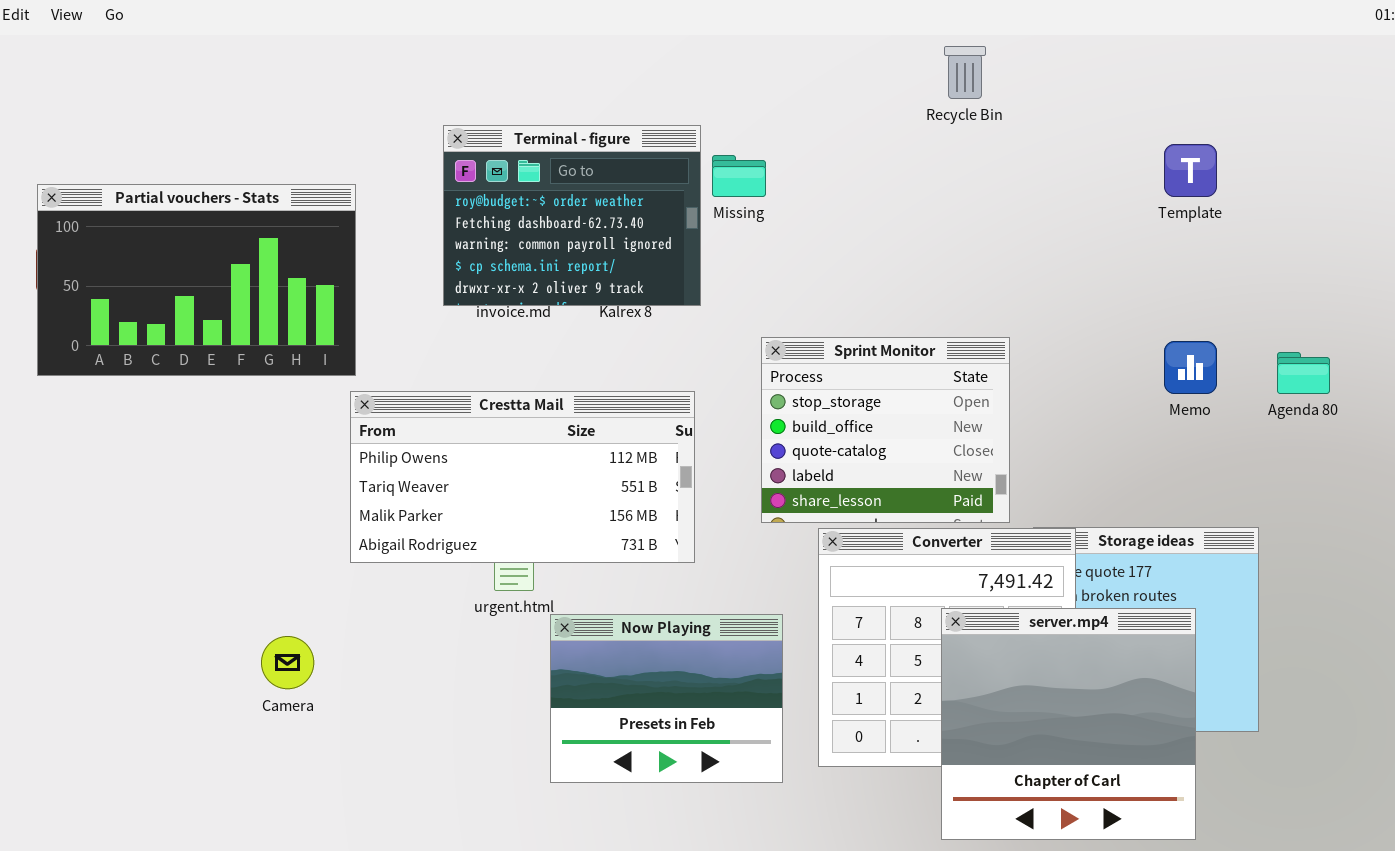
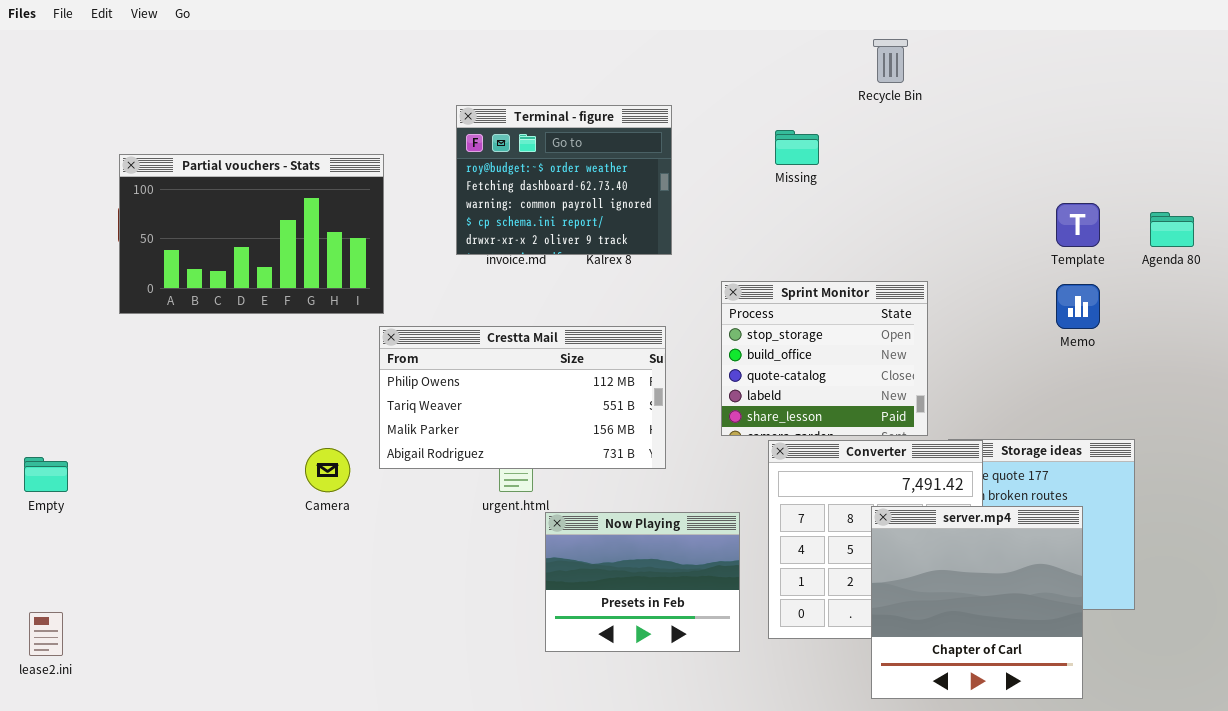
Template: [1164,144,1217,197] -> [1056,203,1100,247], moved
Missing: [712,155,766,197] -> [775,130,819,165], moved
Agenda 80: [1277,352,1330,394] -> [1150,212,1194,247], moved
Camera: [261,636,314,689] -> [305,448,350,492], moved

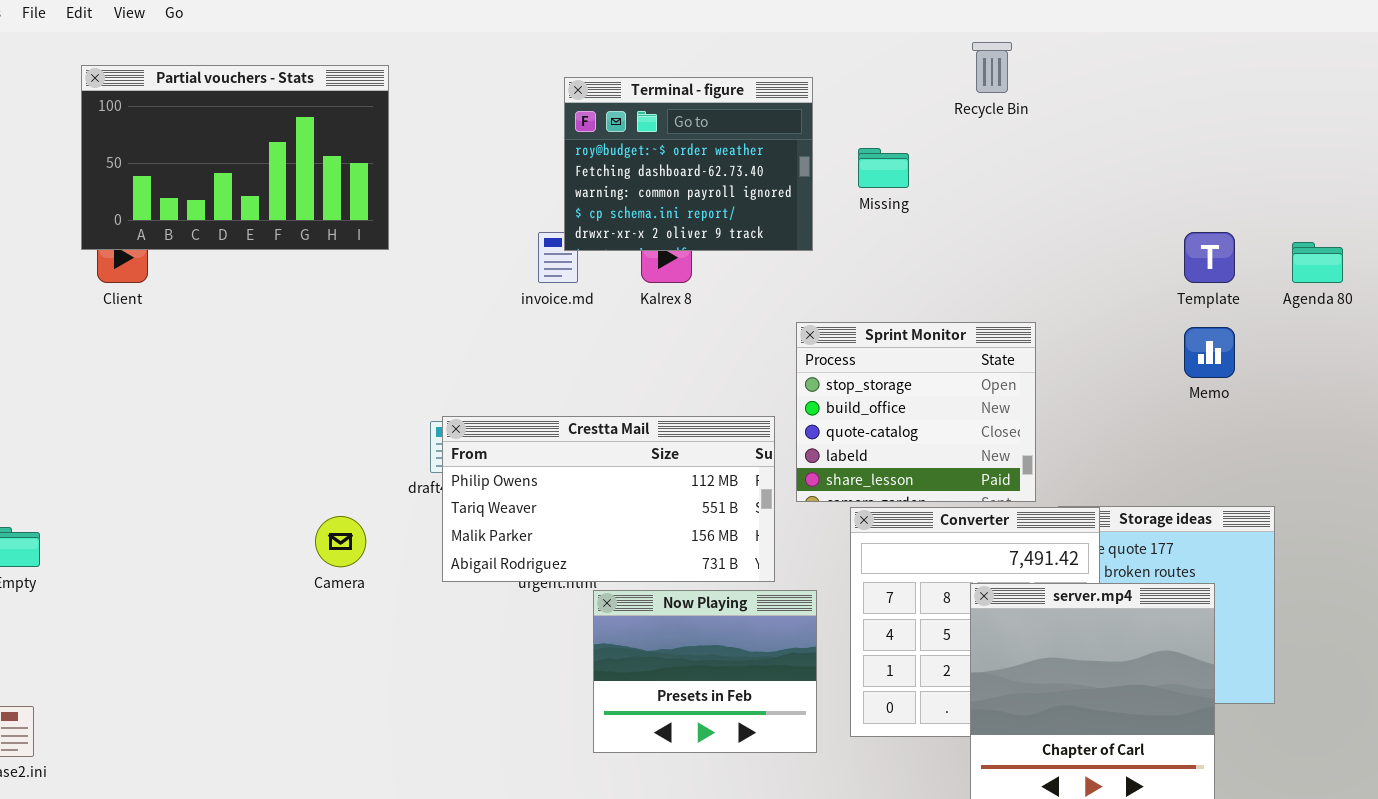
Terminal - figure: [456,105,672,255] -> [564,77,813,251], moved
Partial vouchers - Stats: [119,154,384,314] -> [81,65,389,250], moved
Crestta Mail: [379,326,666,469] -> [442,416,775,582], moved

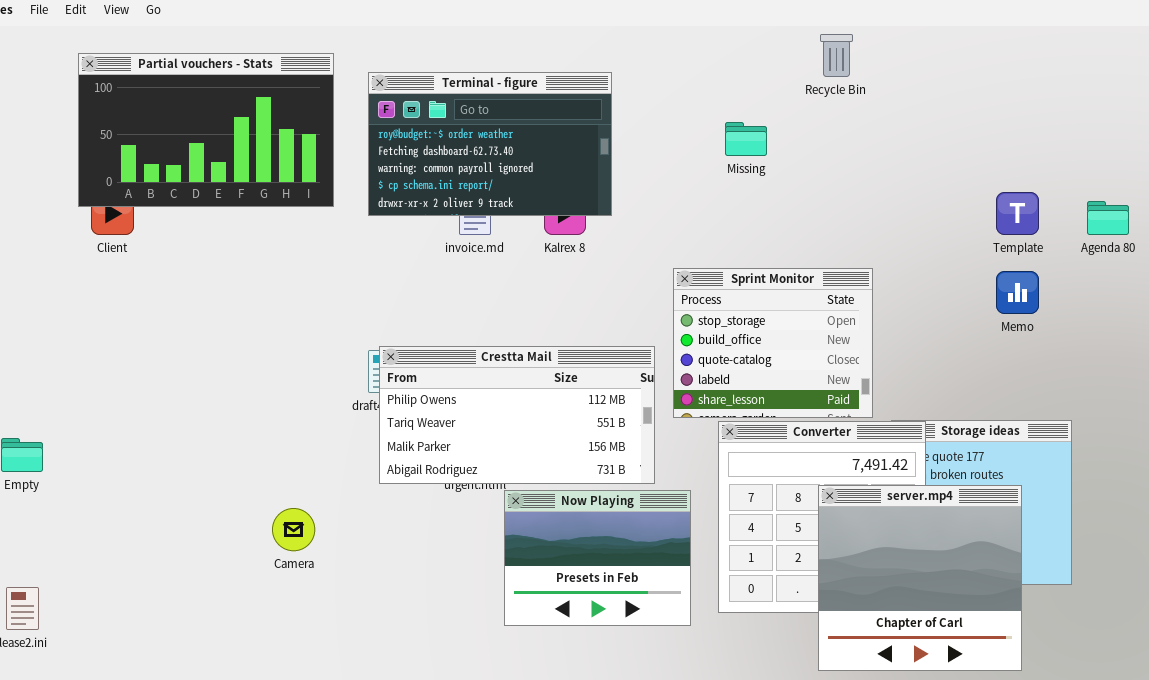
Terminal - figure: [564,77,813,251] -> [368,72,612,216], moved, resized
Camera: [315,516,366,567] -> [272,508,315,551], moved

